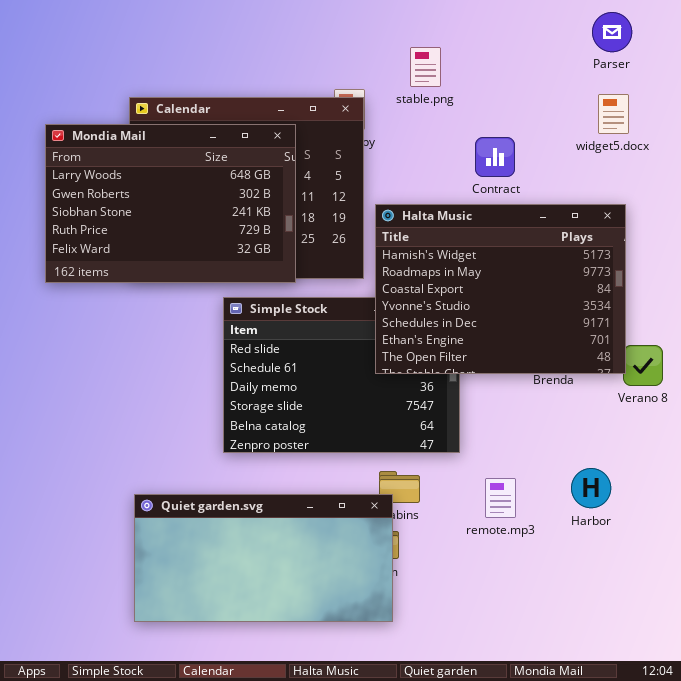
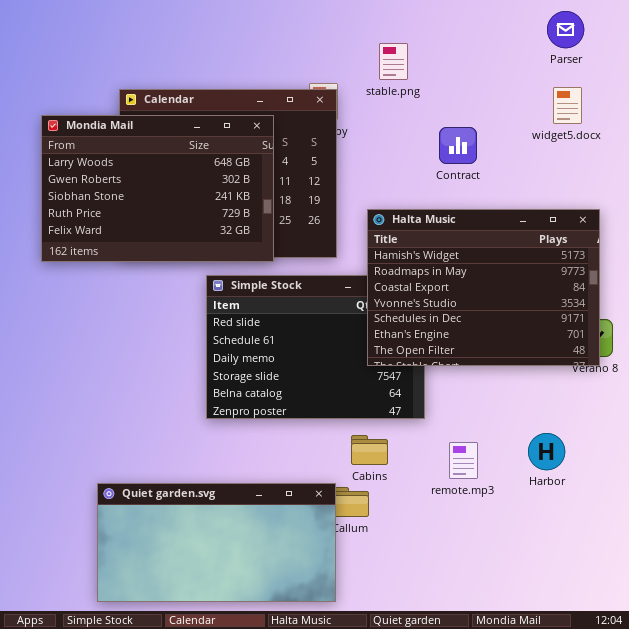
Halta Music: [375,204,626,374] -> [367,209,600,366], moved
Quiet garden.svg: [134,494,393,622] -> [97,483,336,602], moved

